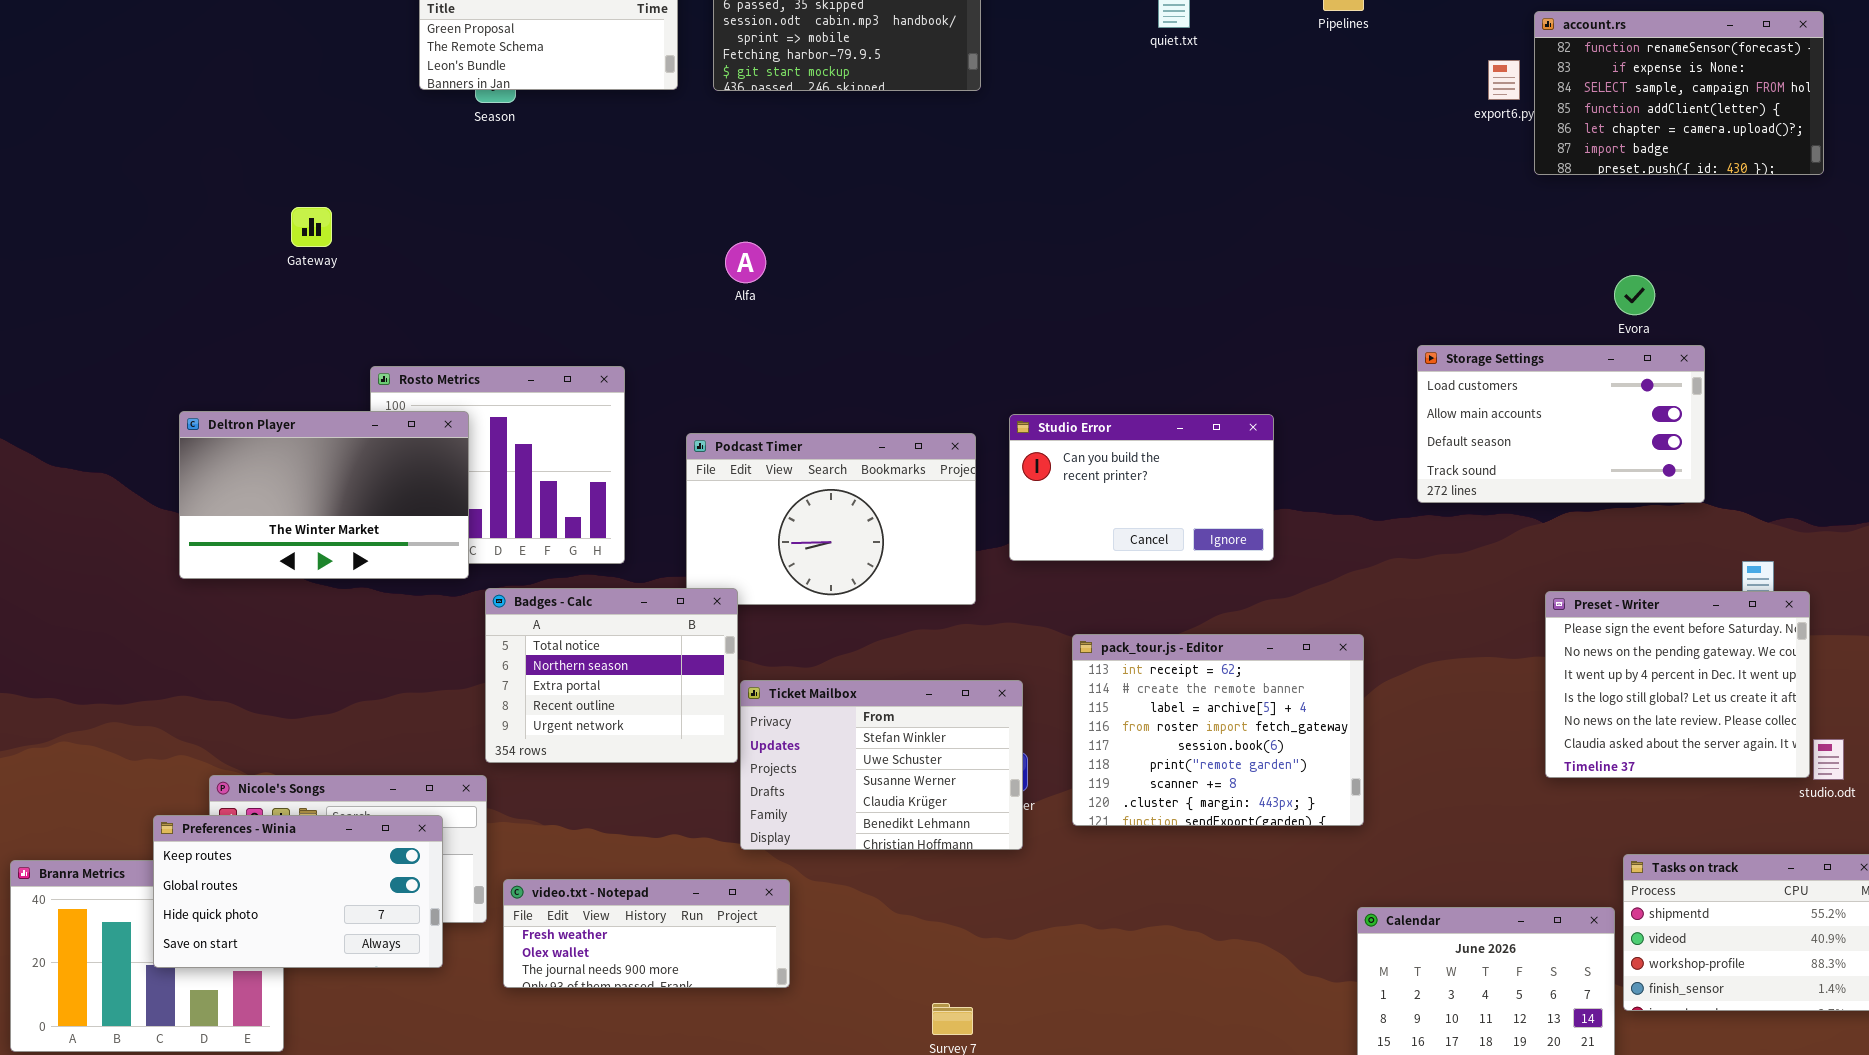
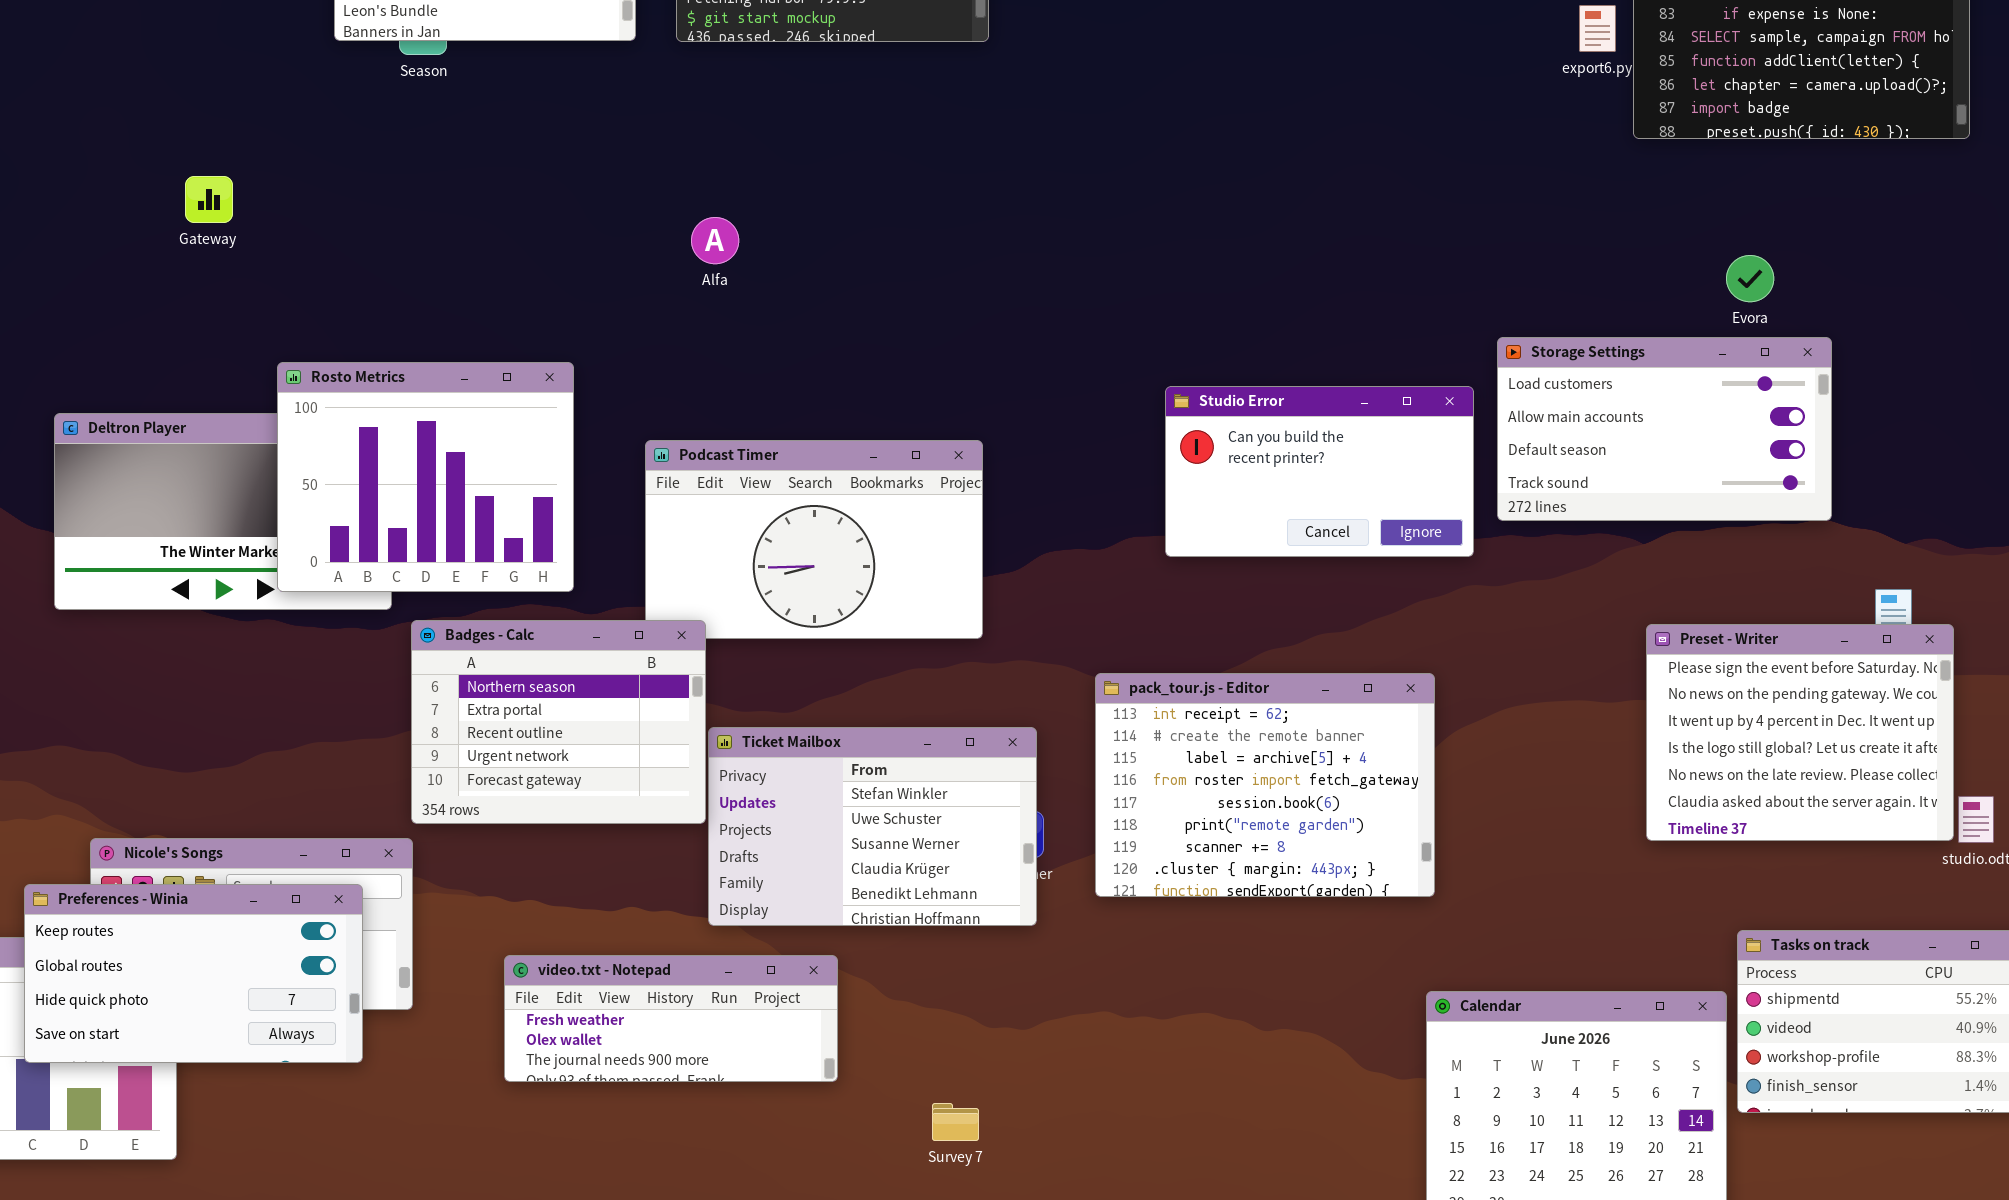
Rosto Metrics: [370,366,625,564] -> [277,362,574,592], raised
Studio Error: [1009,414,1274,561] -> [1165,386,1474,557], moved
Badges - Calc: [485,588,738,763] -> [411,620,706,824], scrolled down 1 row
video.txt - Notepad: [503,879,790,988] -> [504,955,838,1082], moved

